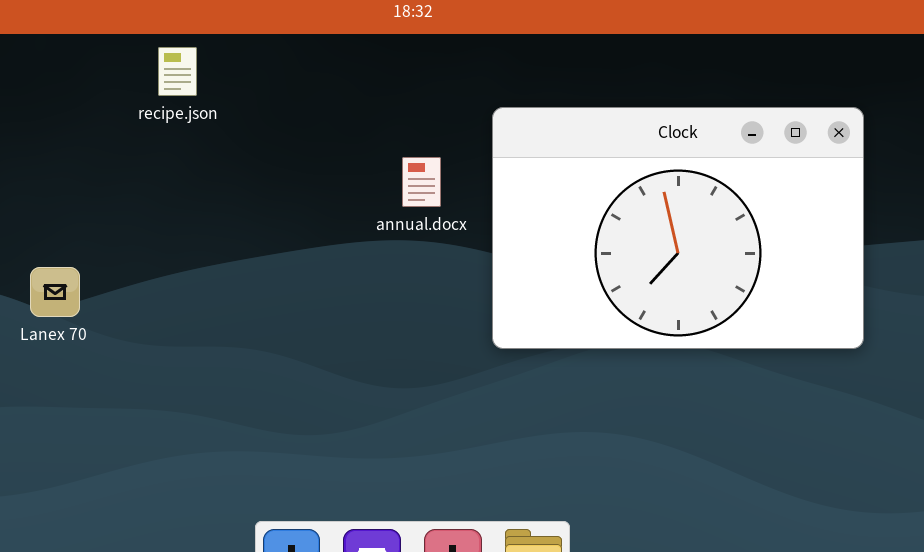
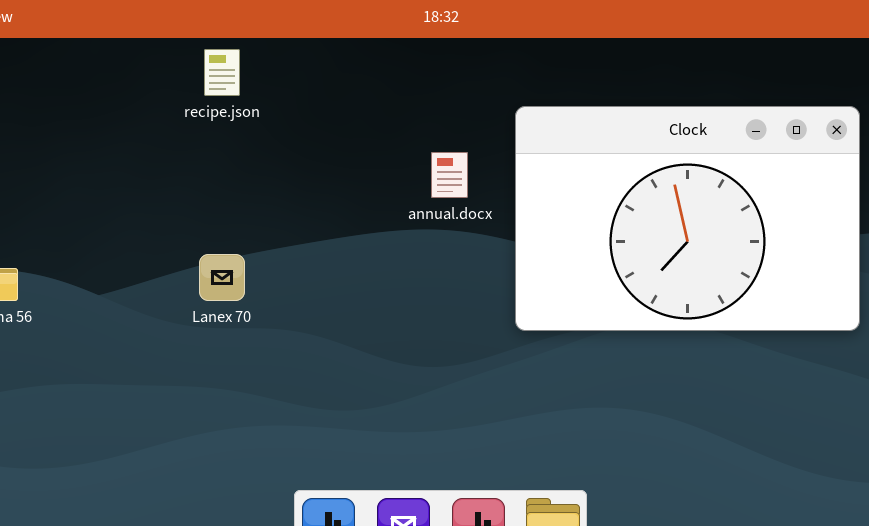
Lanex 70: [30,267,80,317] -> [199,254,245,301], moved

